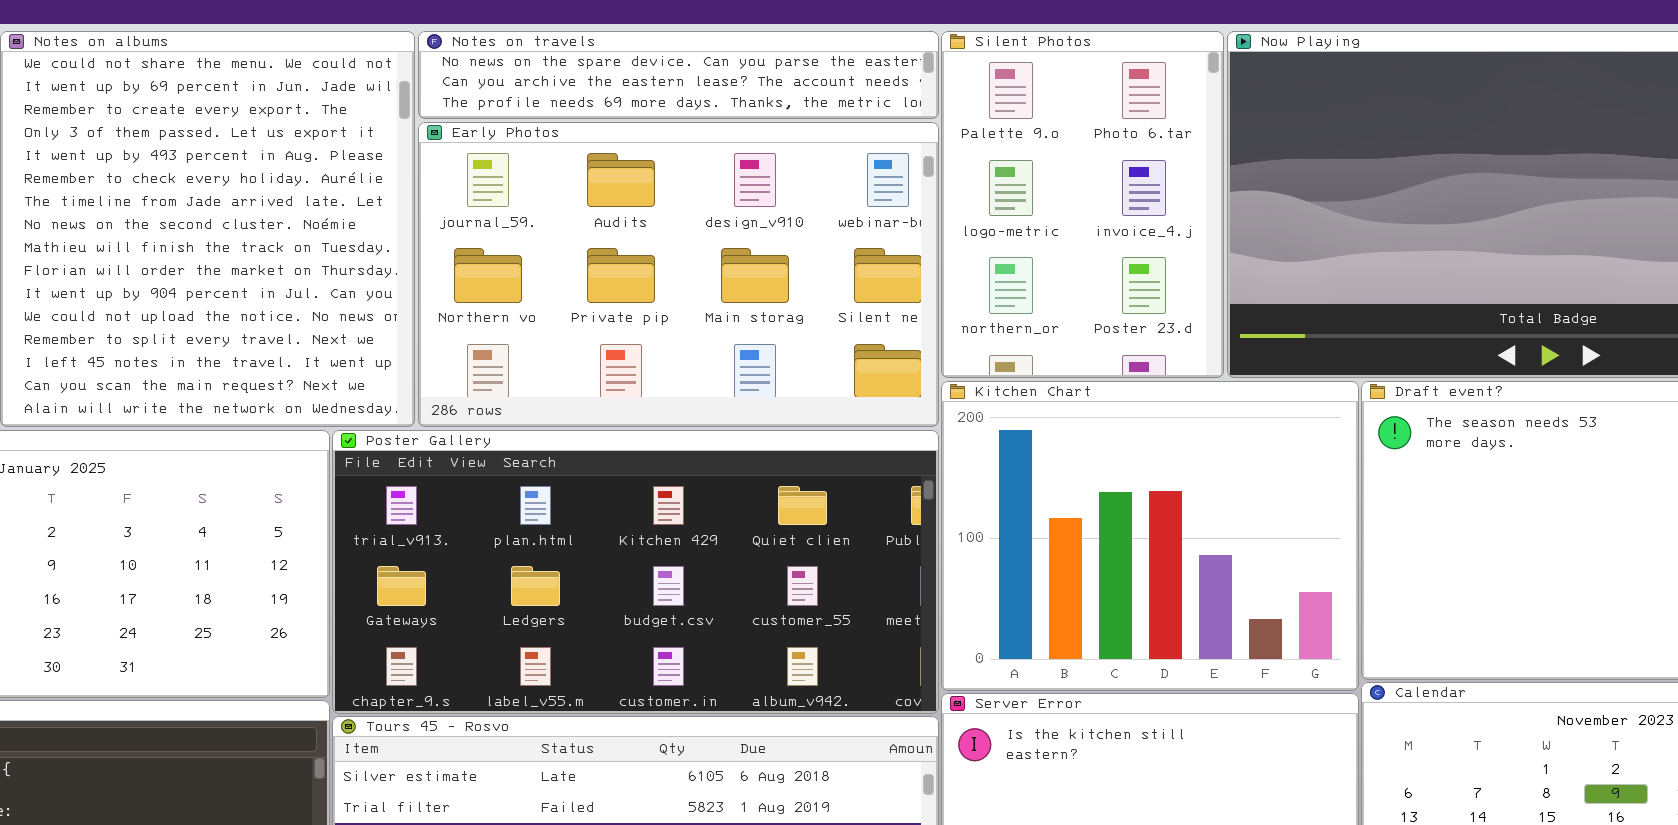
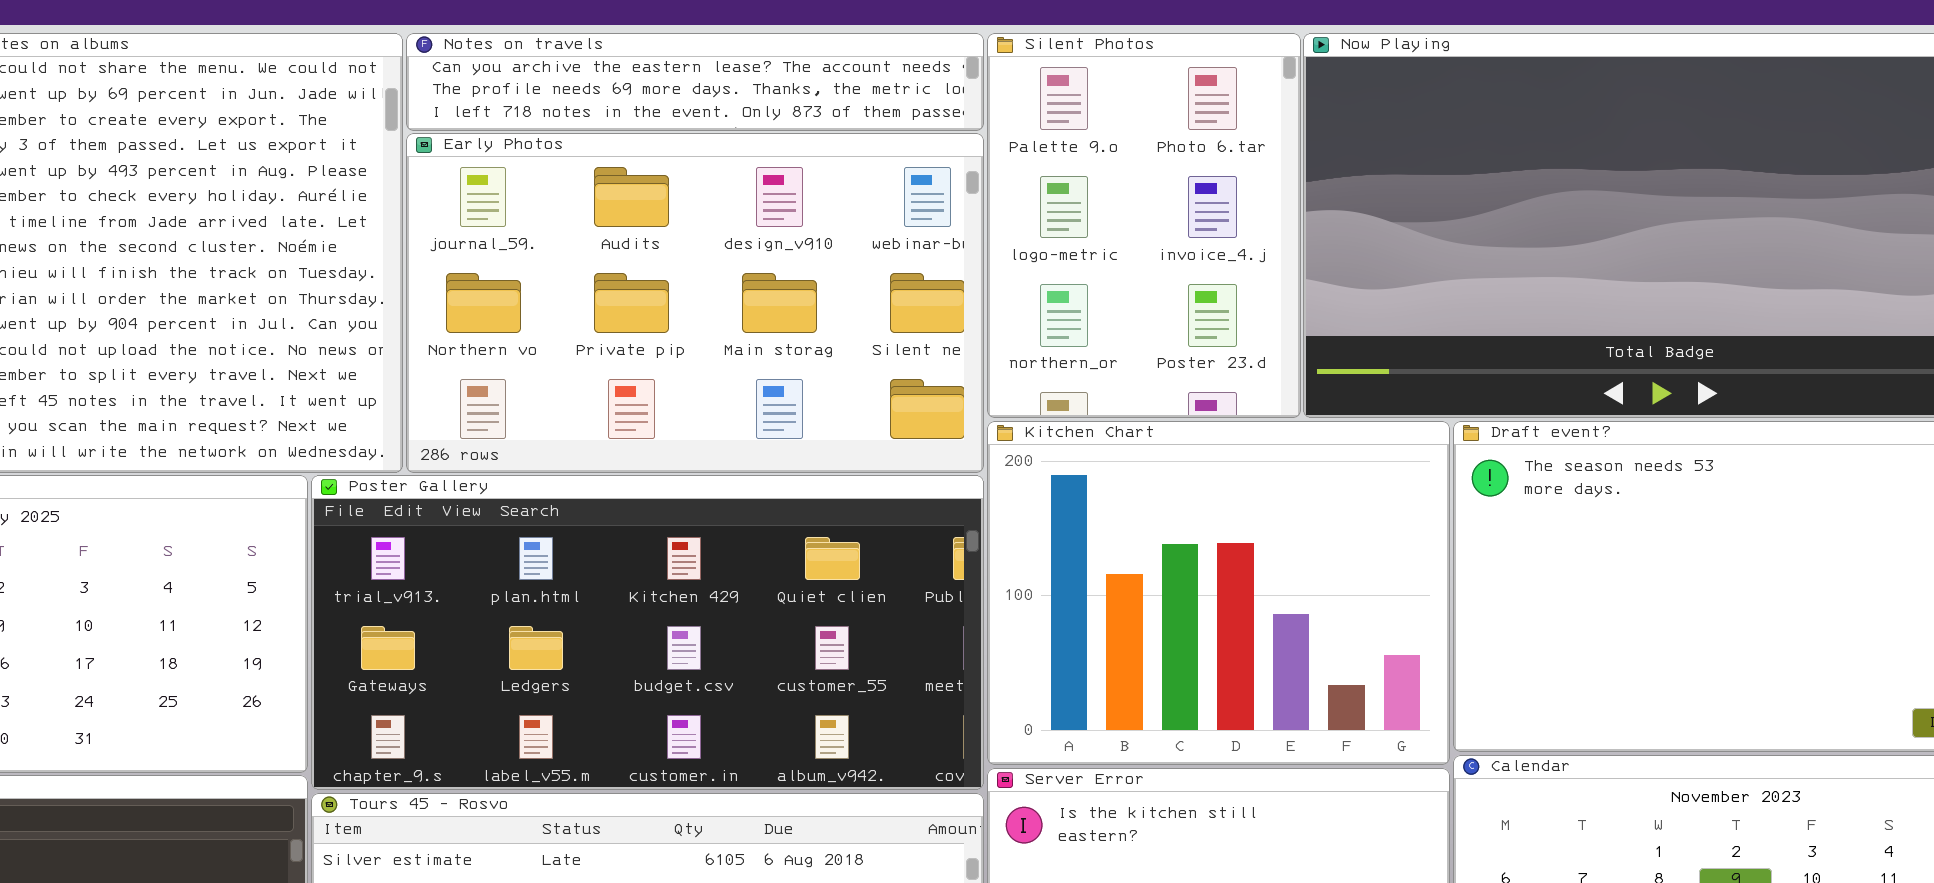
Notes on travels: [418,31,939,119] -> [406,33,984,131], scrolled down 1 row

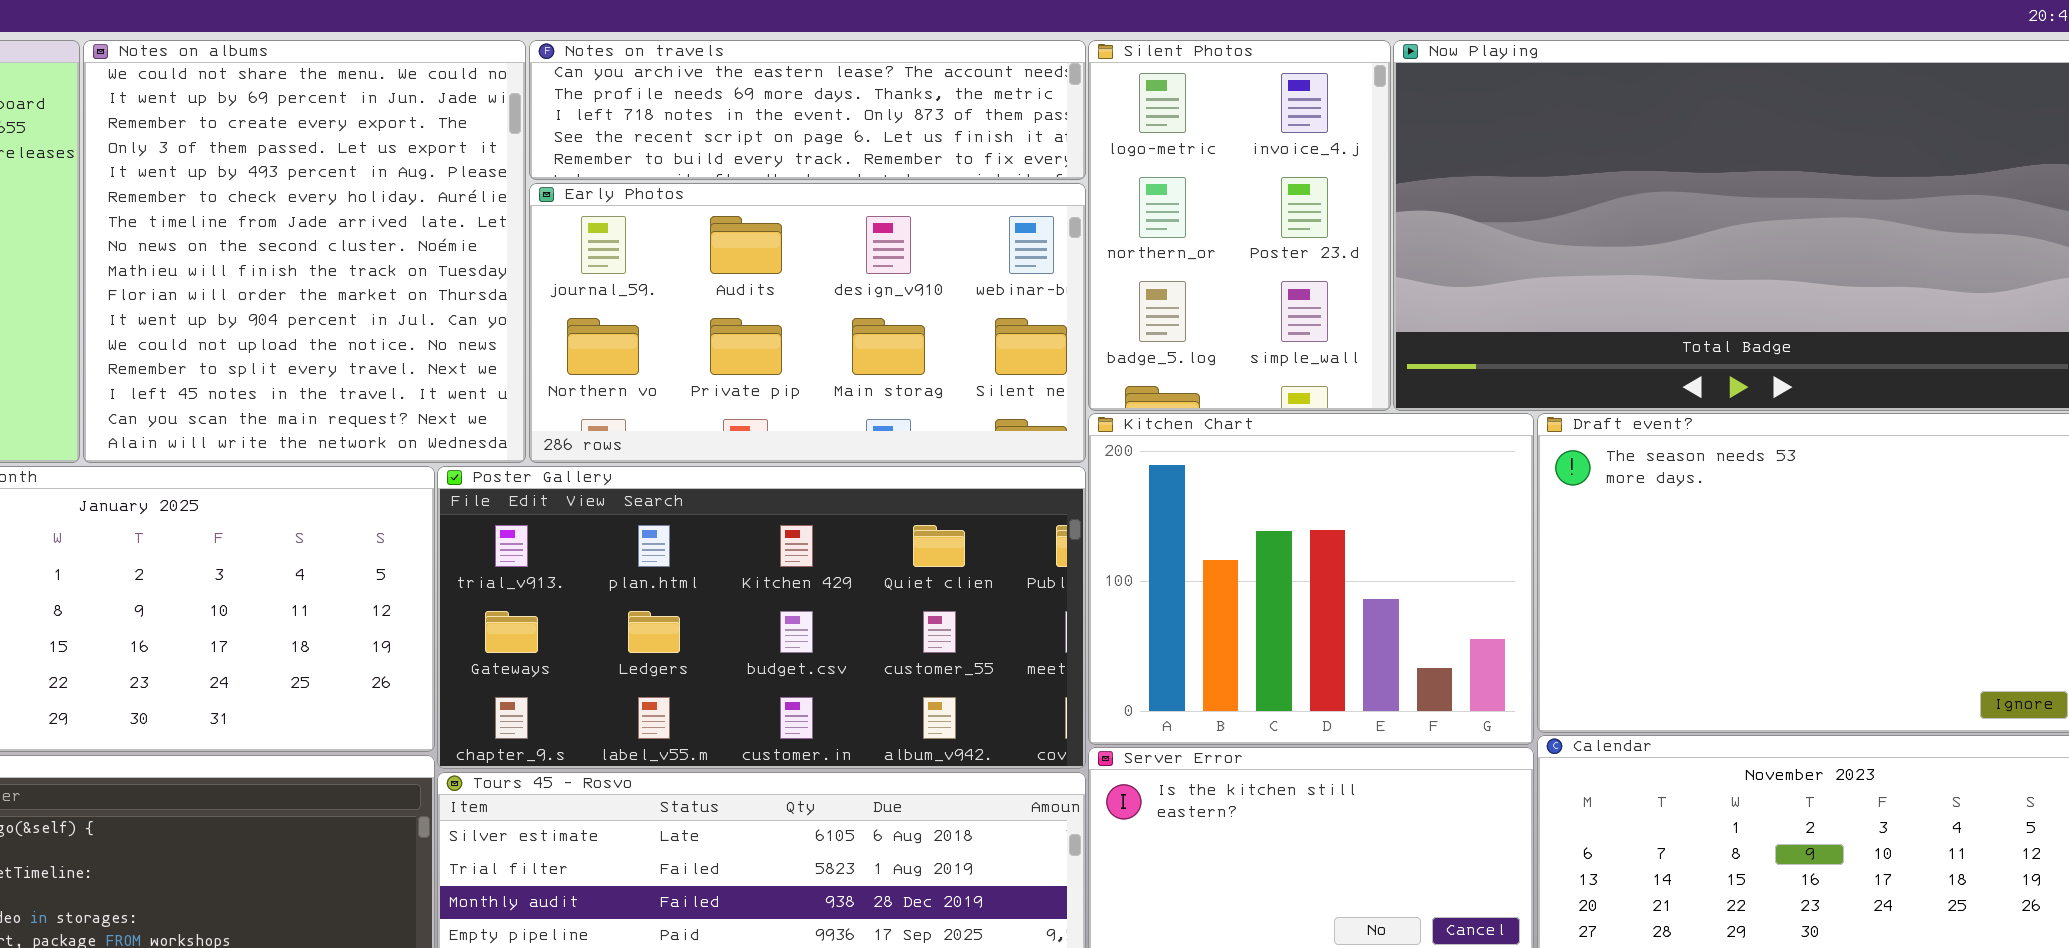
Notes on travels: [406,33,984,131] -> [529,40,1086,180], resized
Silent Photos: [987,33,1301,418] -> [1088,40,1391,411], scrolled down 1 row
Early Photos: [406,133,984,473] -> [529,183,1086,463], resized

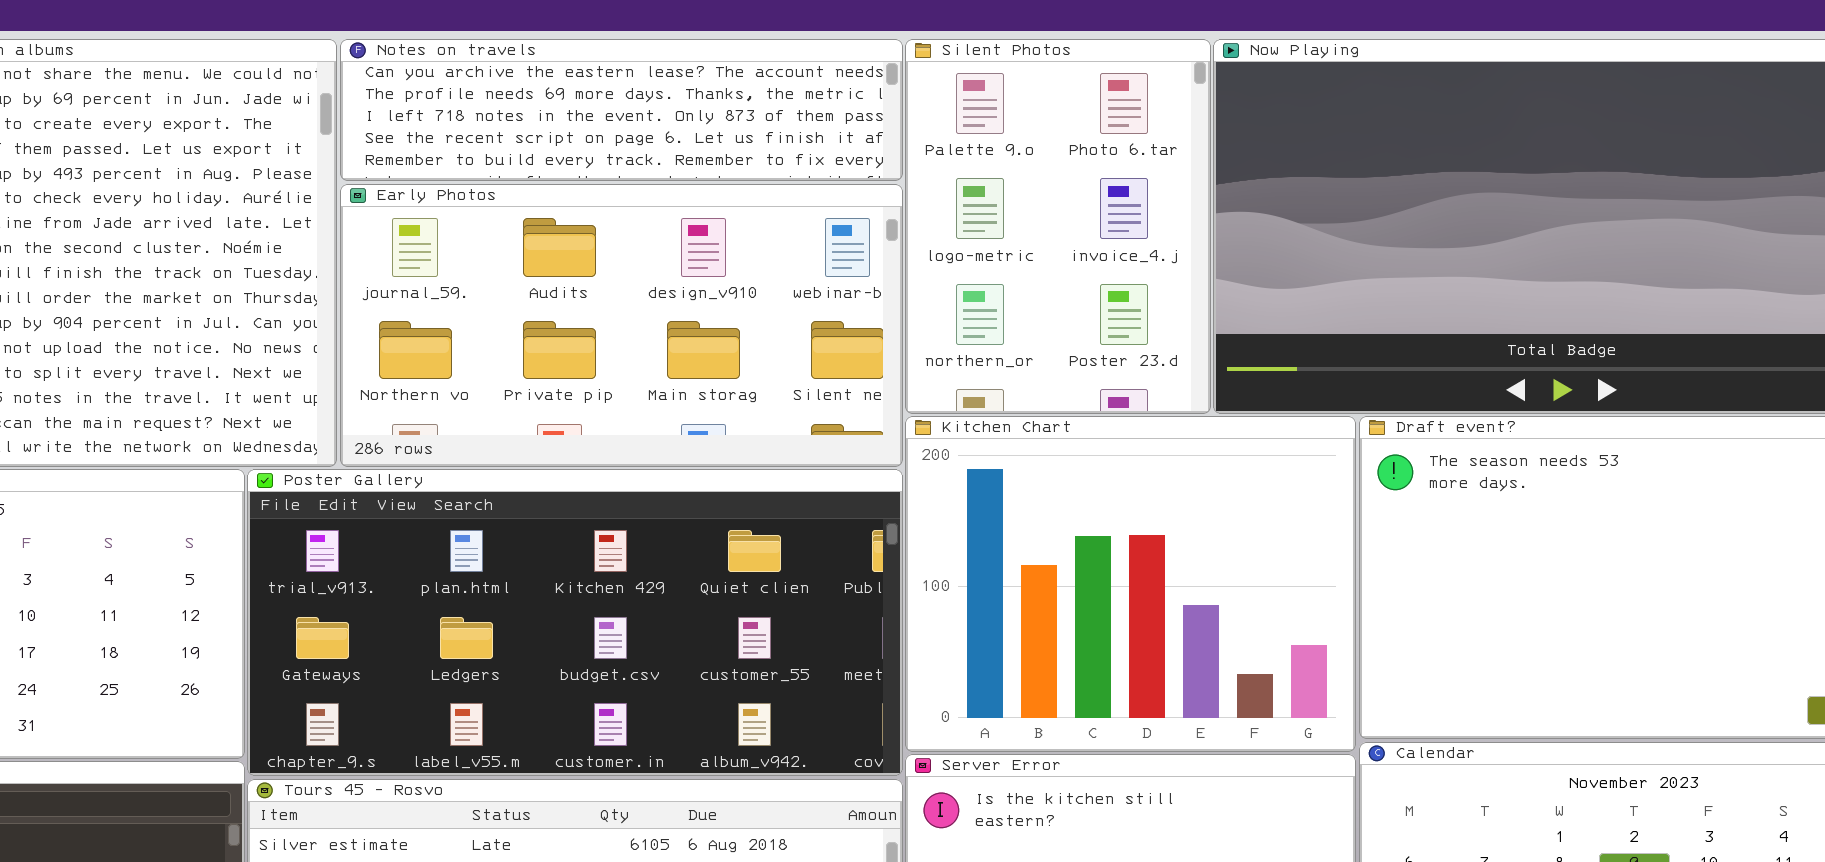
Silent Photos: [1088,40,1391,411] -> [905,39,1211,414], scrolled up 1 row

